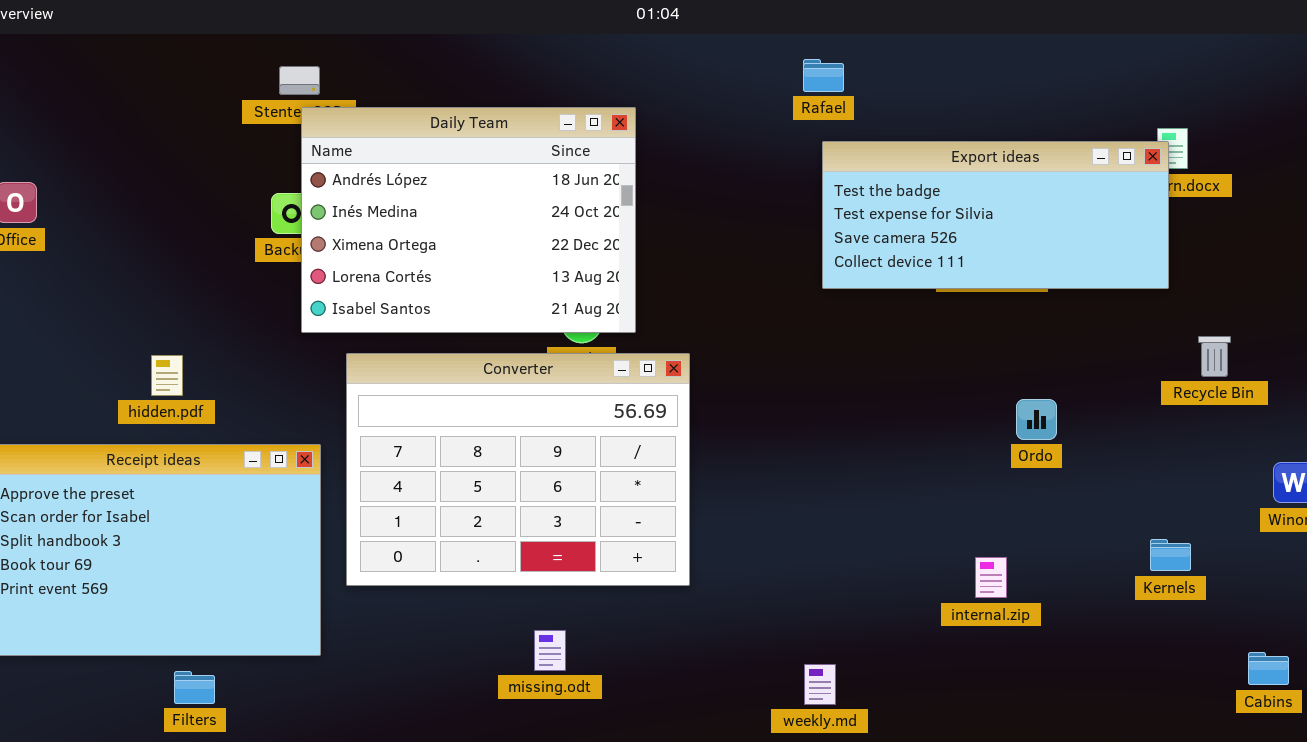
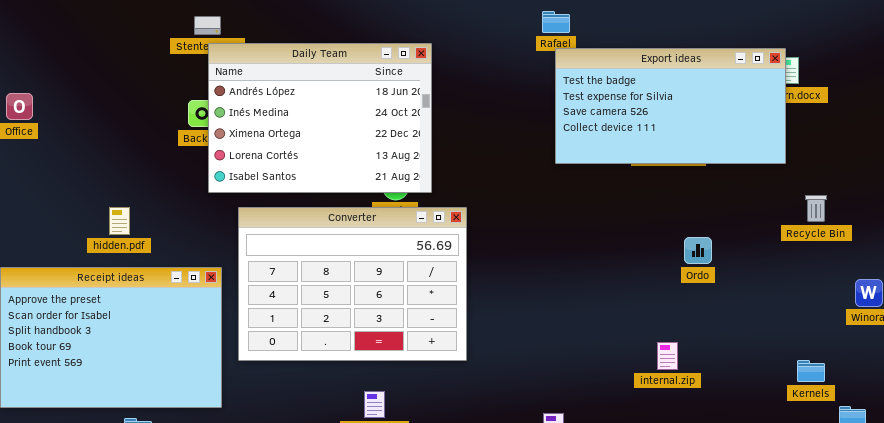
Export ideas: [822,141,1169,289] -> [555,48,786,164], resized
Kernels: [1150,539,1191,571] -> [797,360,825,382], moved

